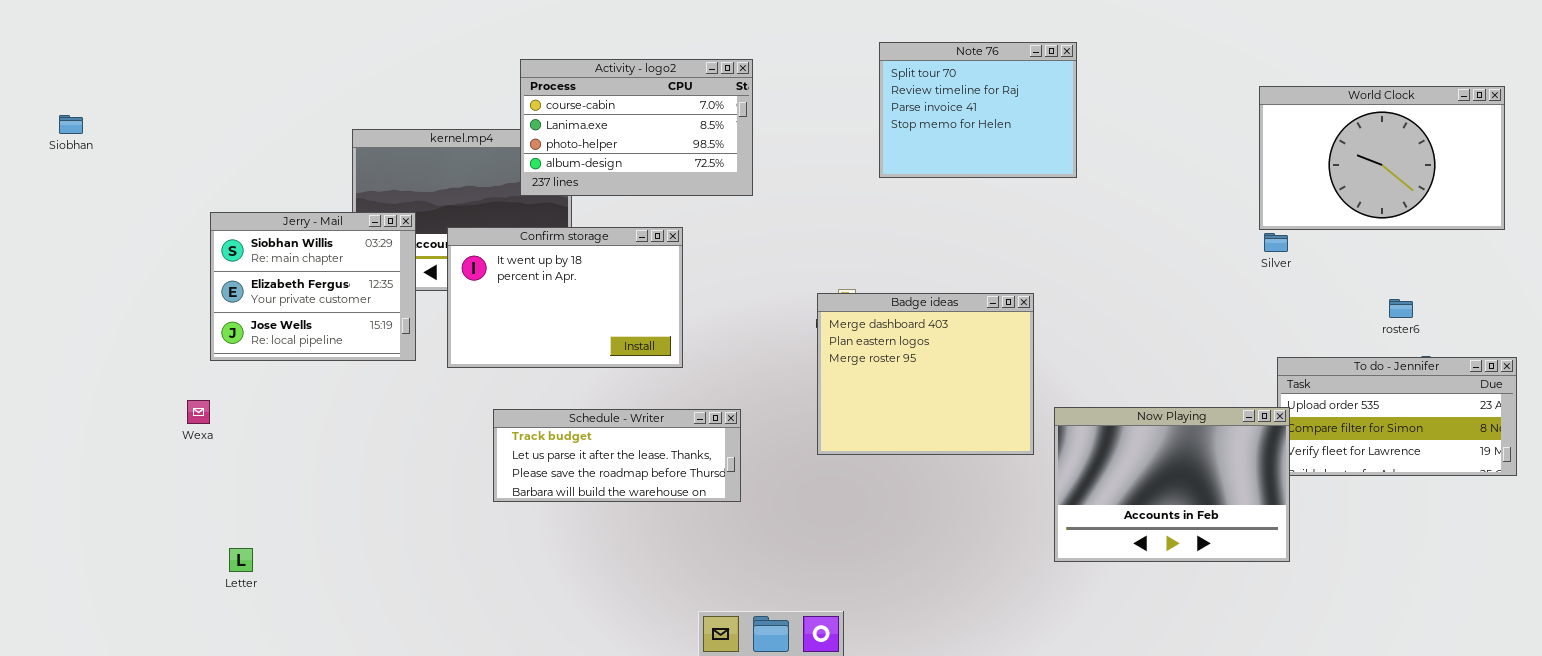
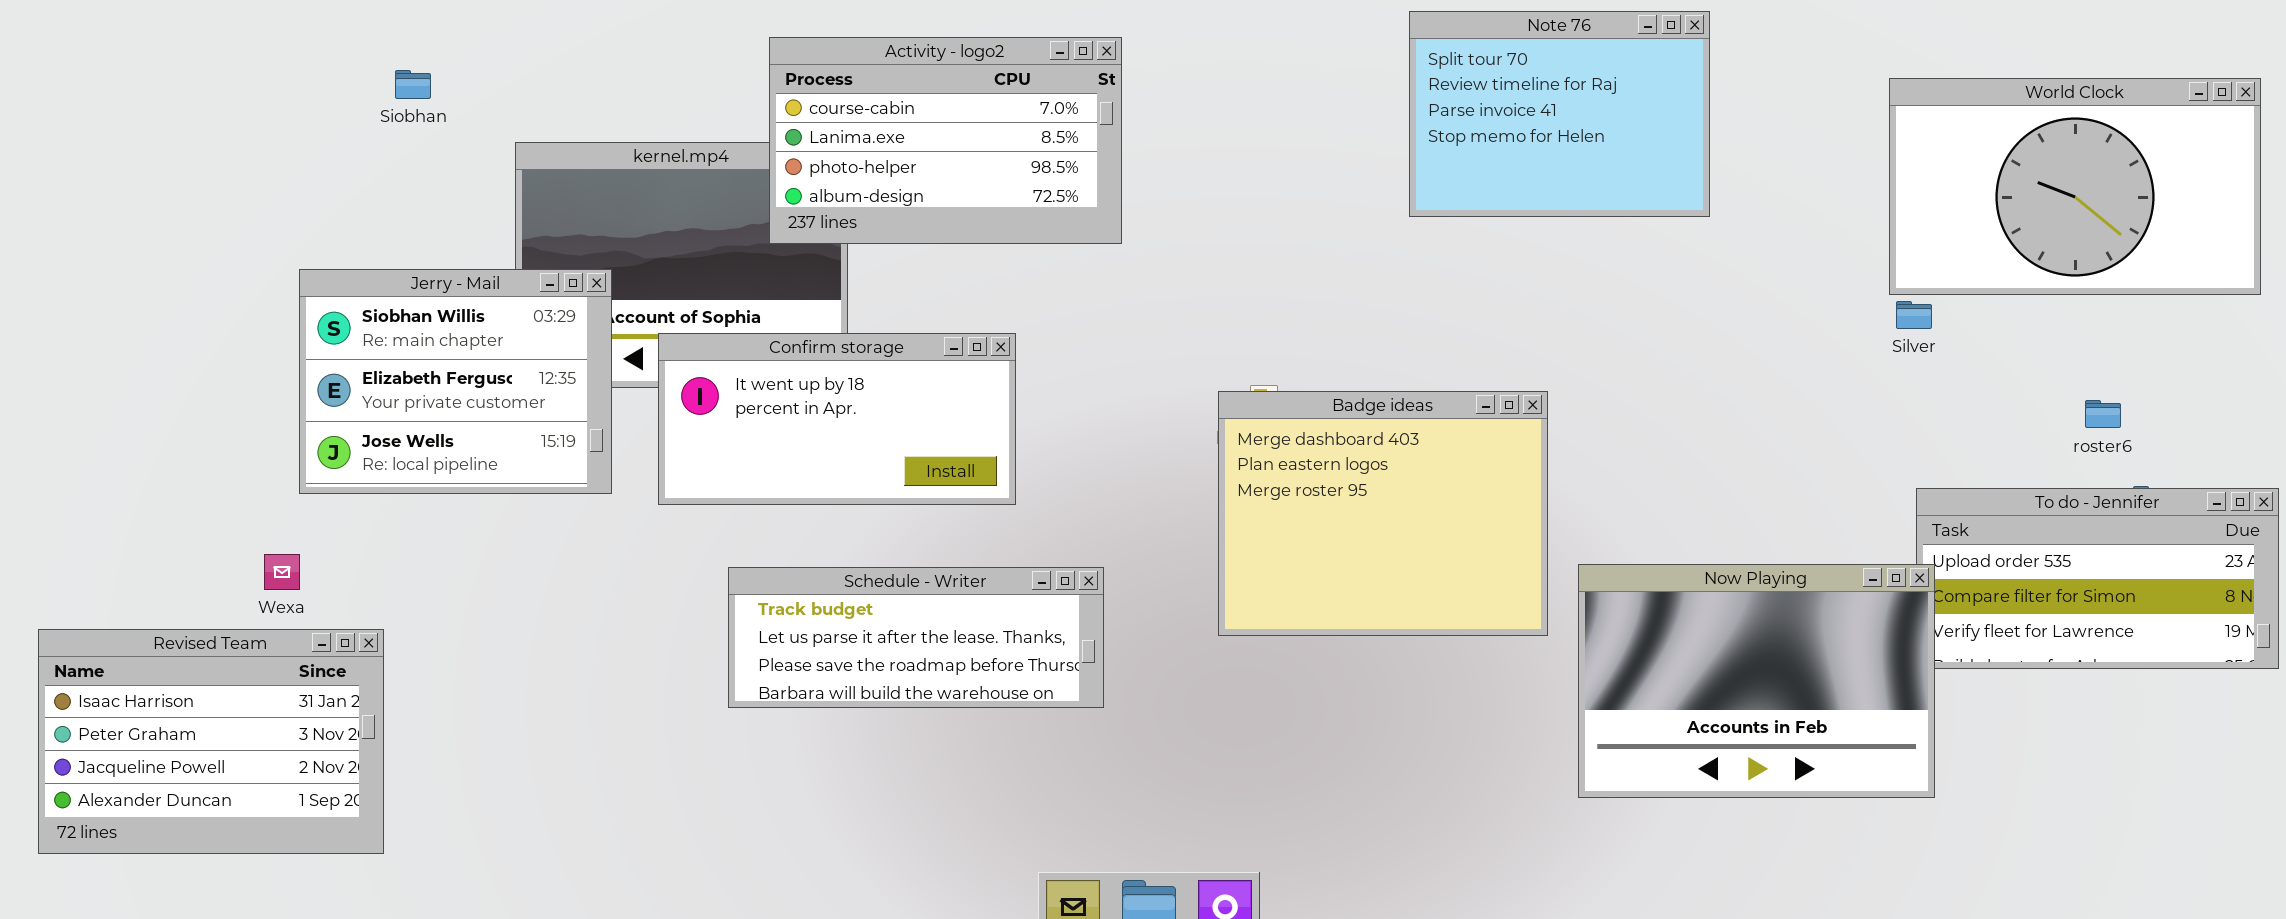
Note 76: [879,42,1077,178] -> [1409,11,1710,217], moved
Siobhan: [59,115,83,134] -> [395,70,431,99], moved
Confirm storage: [447,227,683,368] -> [658,333,1016,505], resized
Revised Team: none -> [38,629,384,854], opened

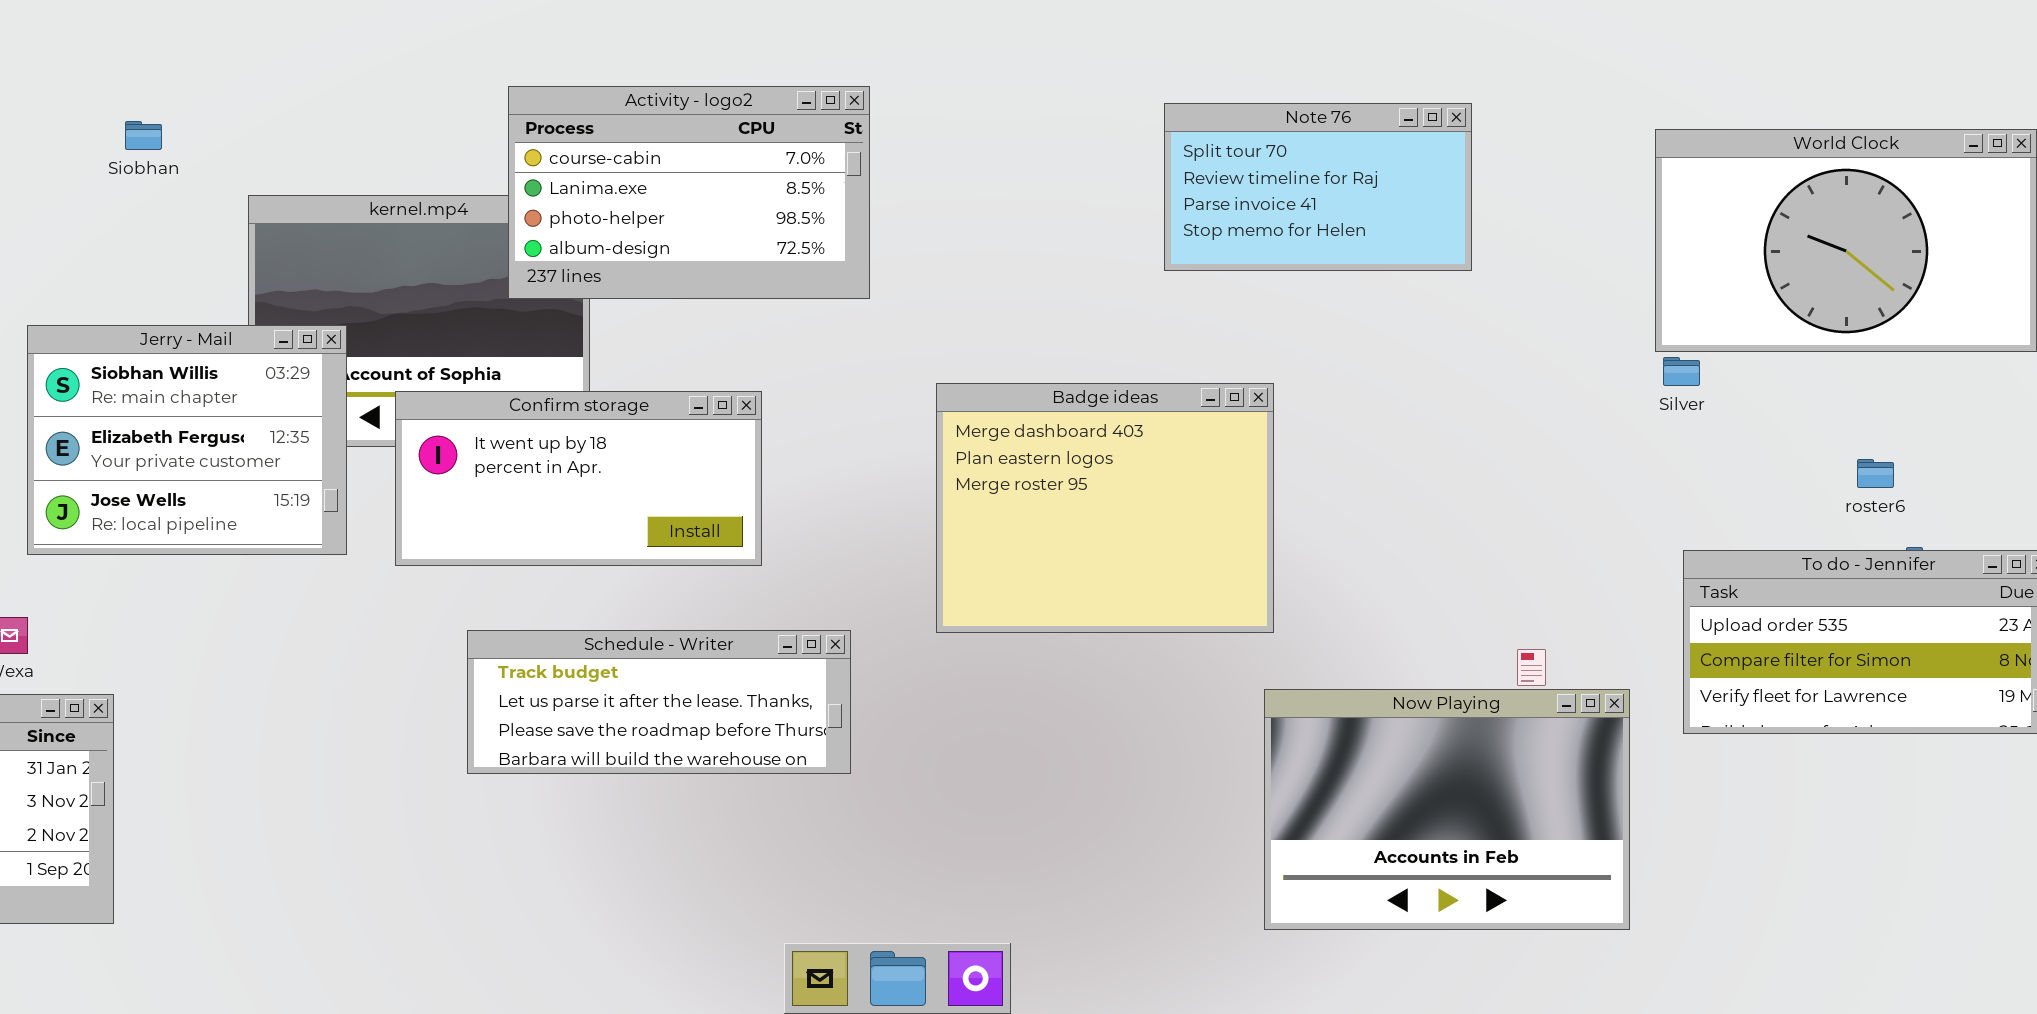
Note 76: [1409,11,1710,217] -> [1164,103,1472,271], resized
Badge ideas: [1218,391,1548,636] -> [936,383,1274,633], moved
Now Playing: [1578,564,1935,798] -> [1264,689,1630,930], moved

